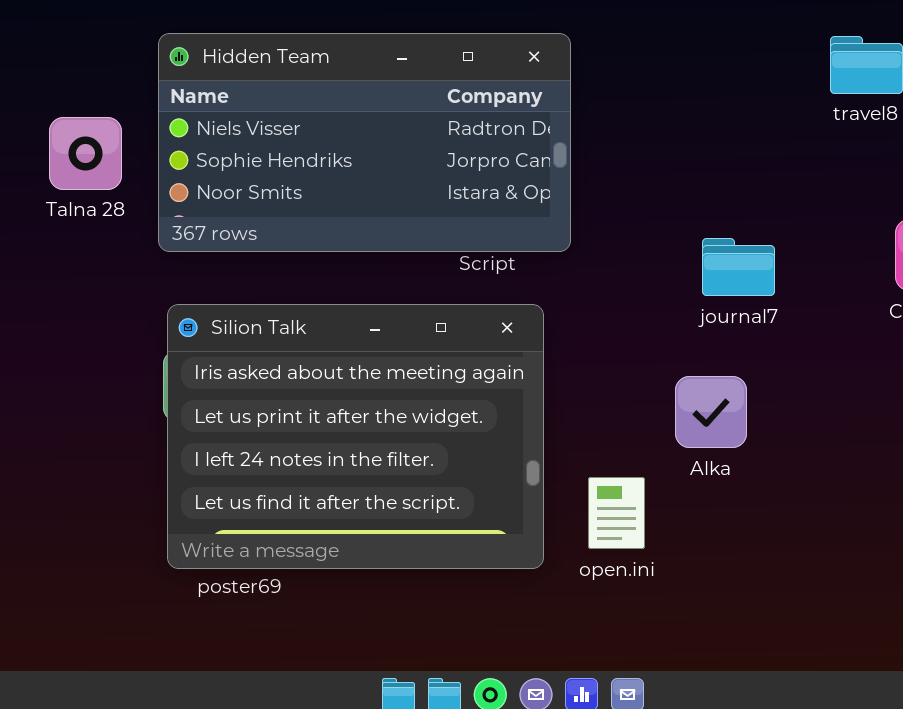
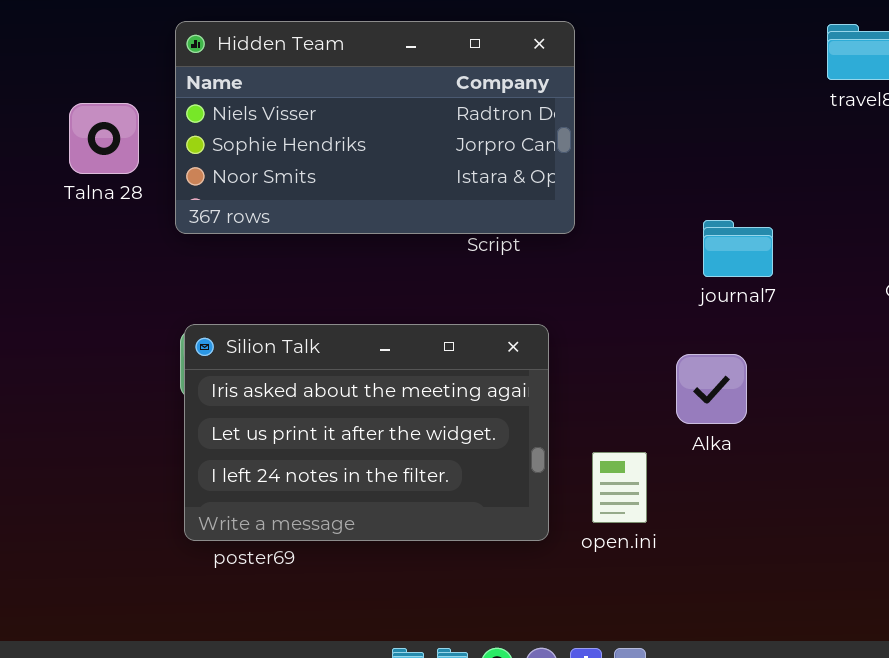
Silion Talk: [167,304,544,569] -> [184,324,549,541], resized

